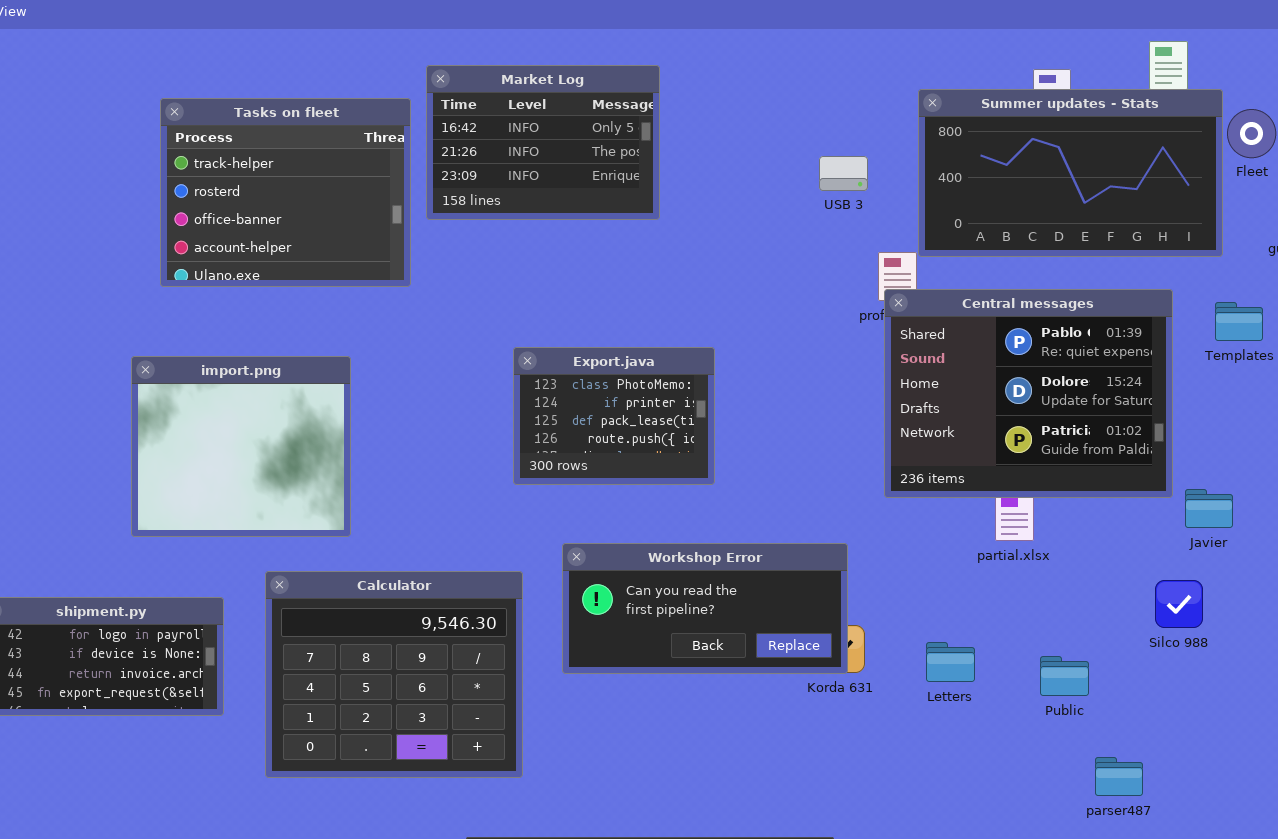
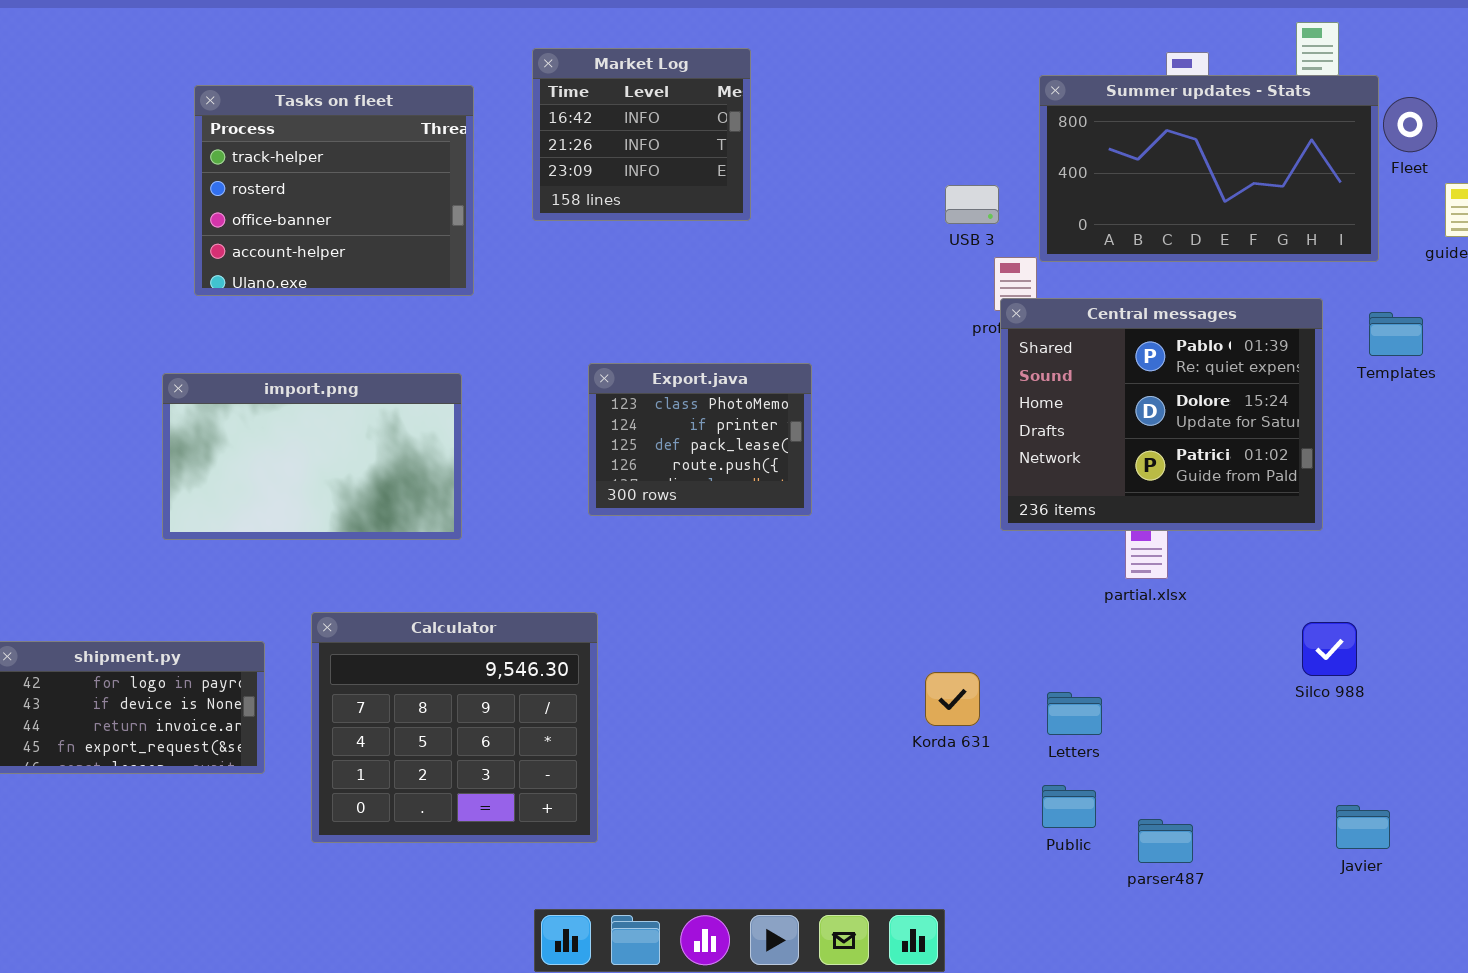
Market Log: [426,65,660,220] -> [532,48,751,221], resized
USB 3: [819,156,868,191] -> [945,185,999,224], moved
import.png: [131,356,351,537] -> [162,373,462,540], resized
Javier: [1185,489,1233,528] -> [1336,805,1390,849], moved
Workshop Error: [562,543,848,674] -> none, closed
Public: [1040,656,1089,696] -> [1042,785,1096,828], moved
parser487: [1095,757,1143,796] -> [1138,819,1193,863], moved

